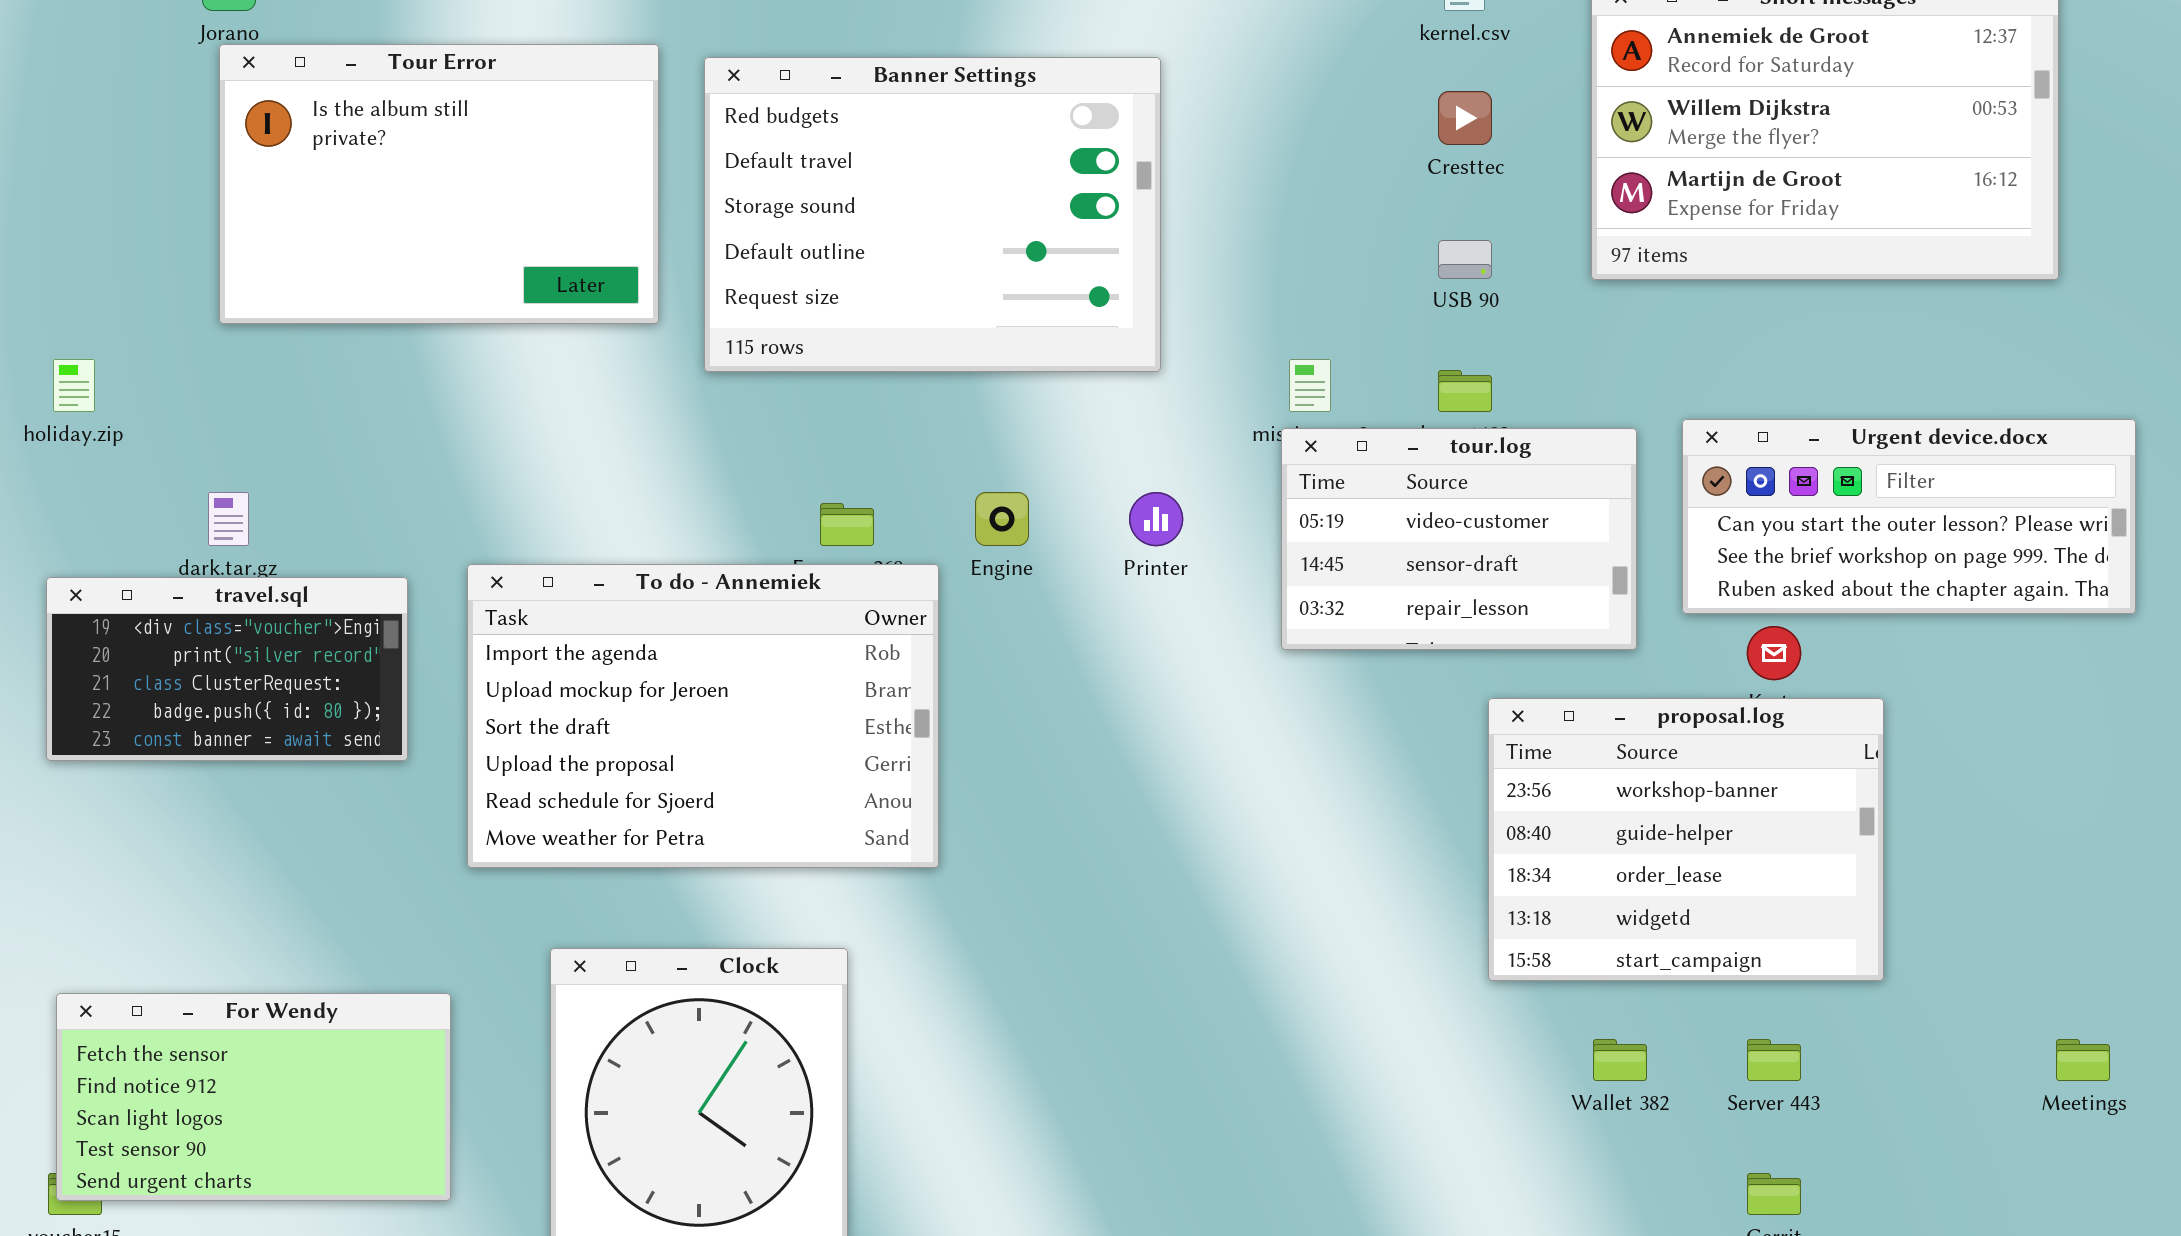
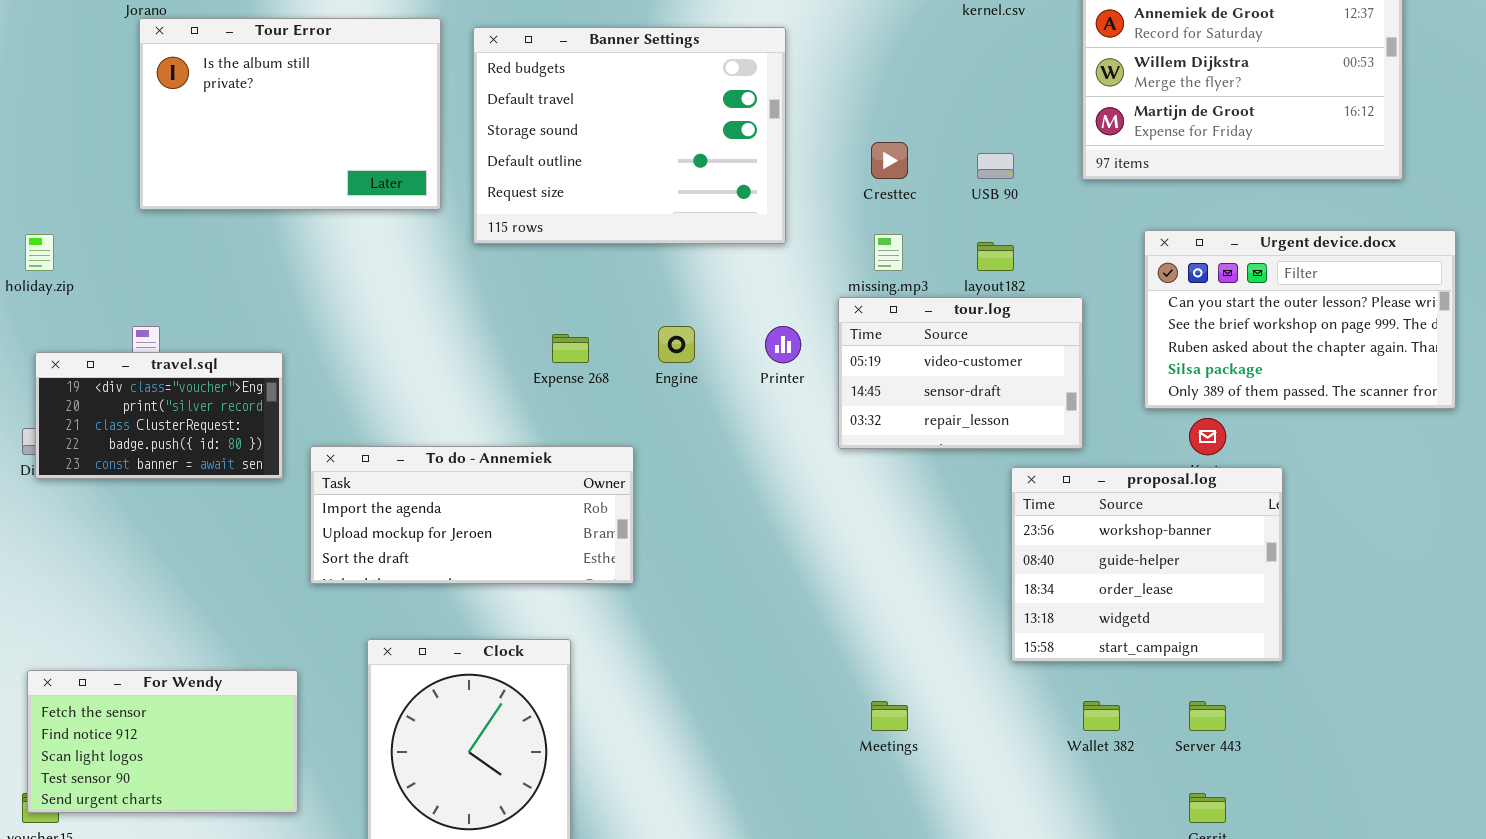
Cresttec: [1438,91,1492,145] -> [871,142,908,179], moved
Urgent device.docx: [1682,419,2136,614] -> [1144,230,1456,409], resized
tour.log: [1281,428,1637,650] -> [838,297,1083,449], moved
To do - Annemiek: [467,564,939,868] -> [310,446,634,584], resized
travel.sql: [46,577,408,761] -> [35,352,283,479], moved
Meetings: [2056,1039,2110,1081] -> [871,701,908,731], moved

